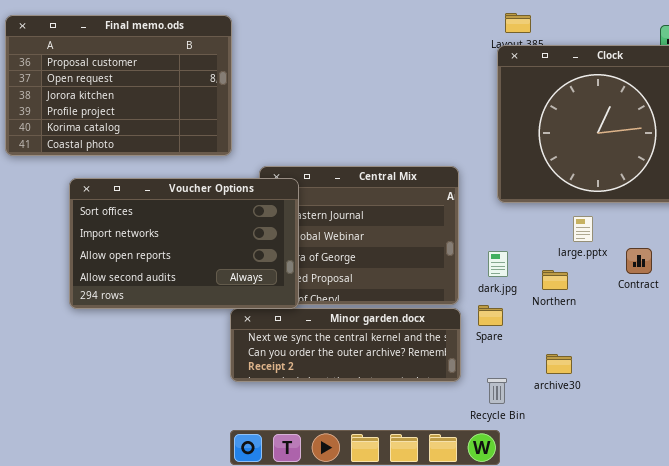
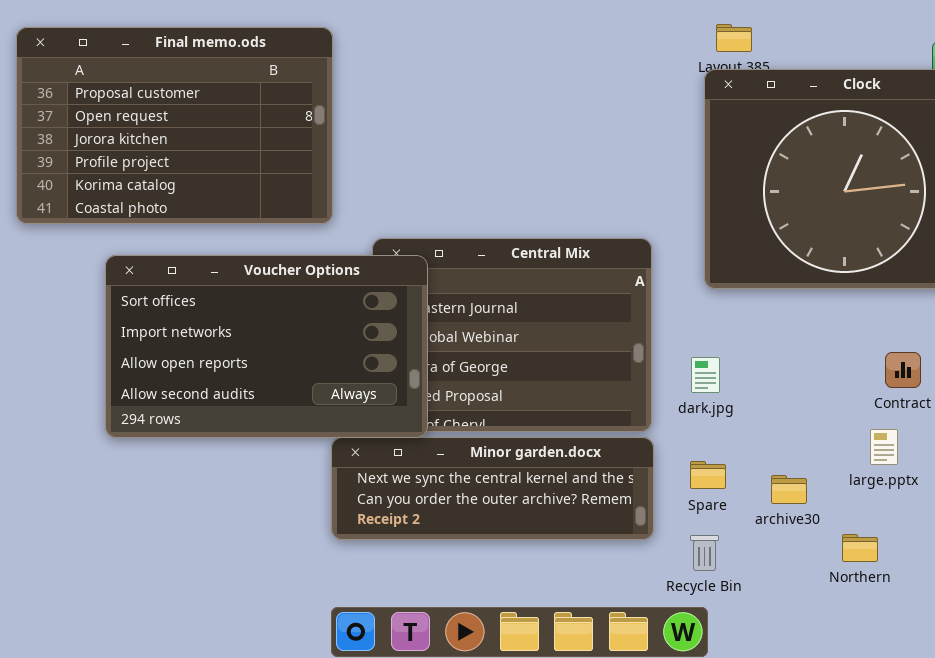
large.pptx: [573,216,593,242] -> [870,429,898,465], moved
Northern: [542,270,568,290] -> [842,534,878,562], moved
Spare: [478,305,503,326] -> [690,461,726,489], moved
archive30: [546,354,572,374] -> [771,475,807,504], moved

